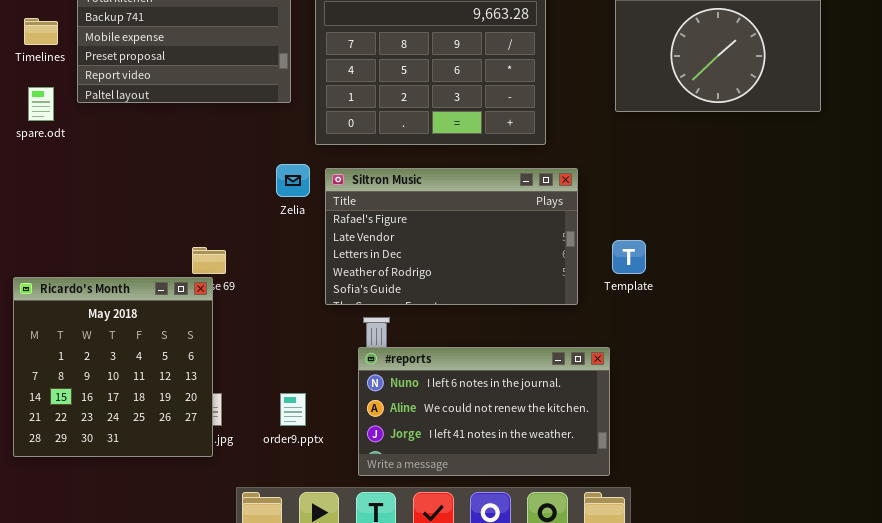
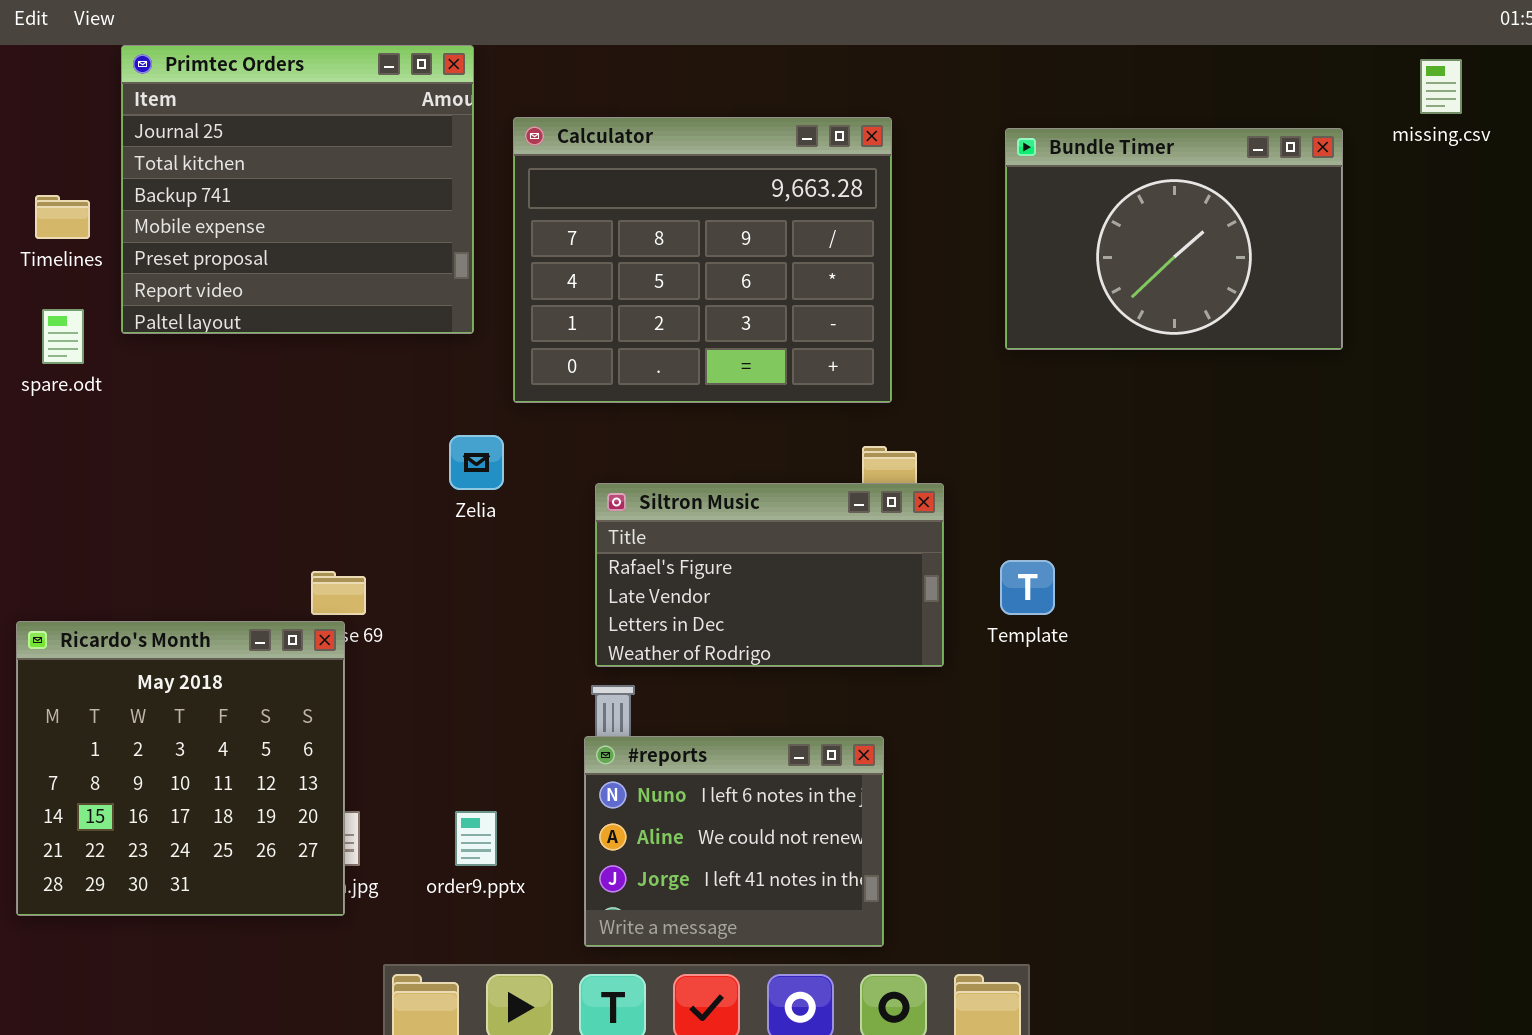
Siltron Music: [325,168,578,305] -> [595,483,944,667], resized
#reports: [358,347,610,476] -> [584,736,884,947], resized

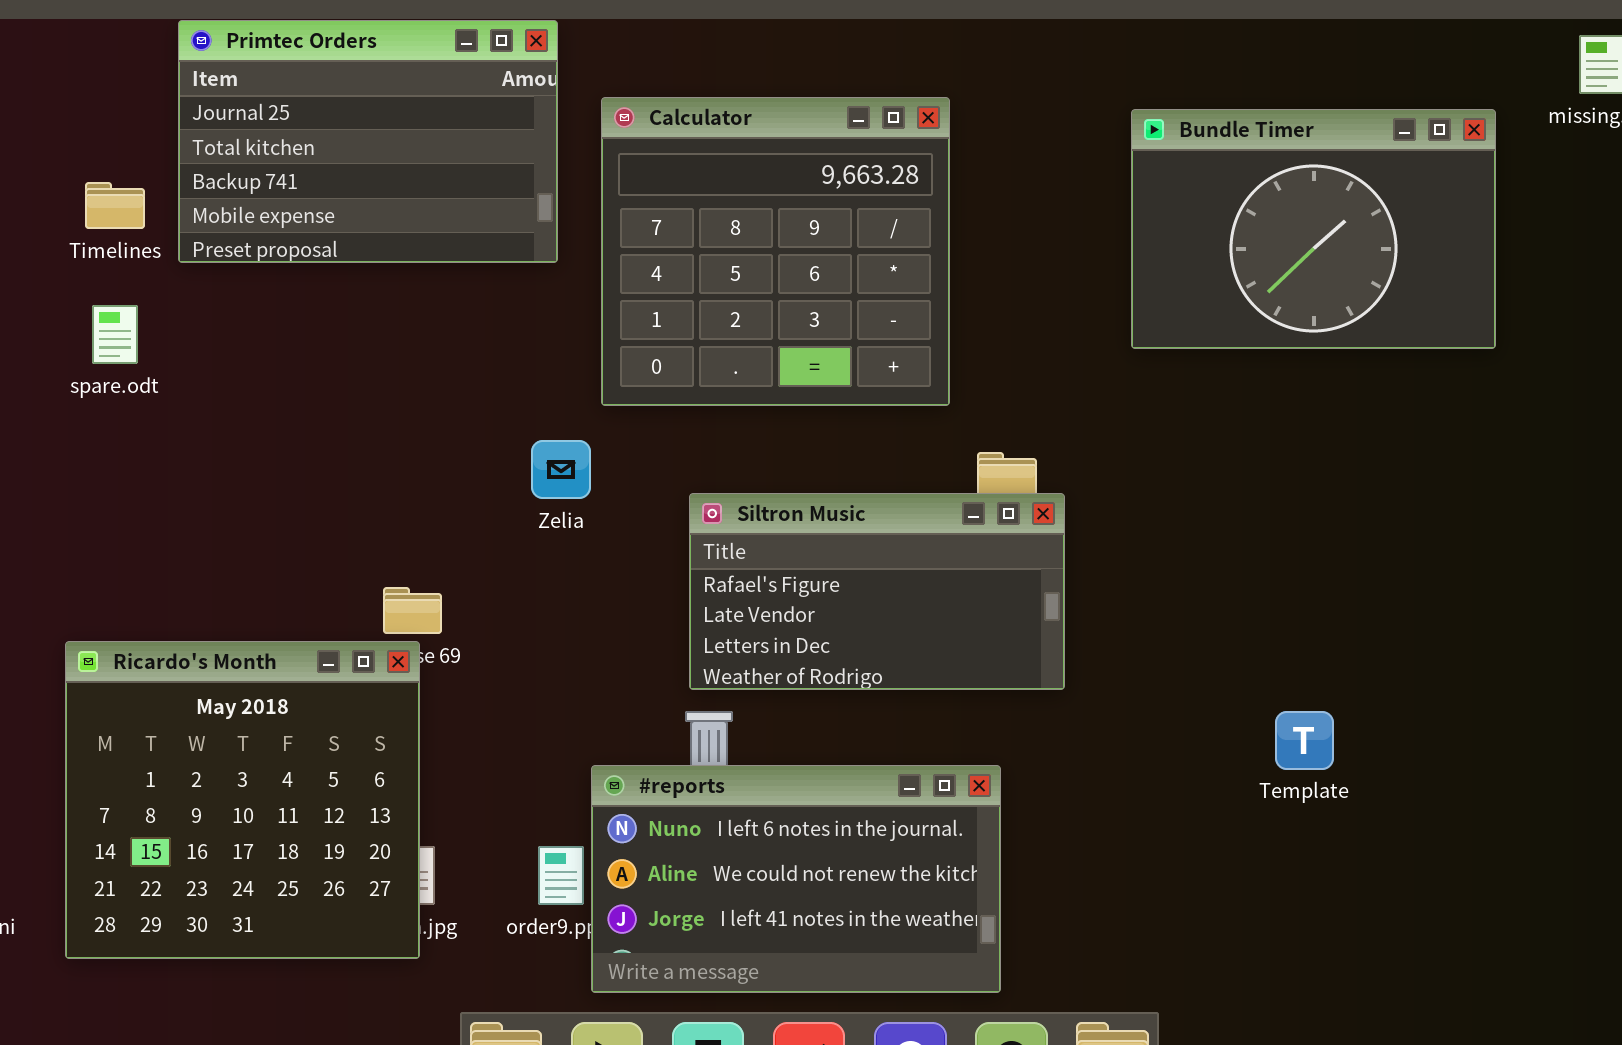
Primtec Orders: [121,45,474,334] -> [178,20,558,263], resized
Calculator: [513,117,892,403] -> [601,97,950,406], resized
Template: [1000,560,1055,615] -> [1275,711,1334,770], moved
#reports: [584,736,884,947] -> [591,765,1001,993], resized

